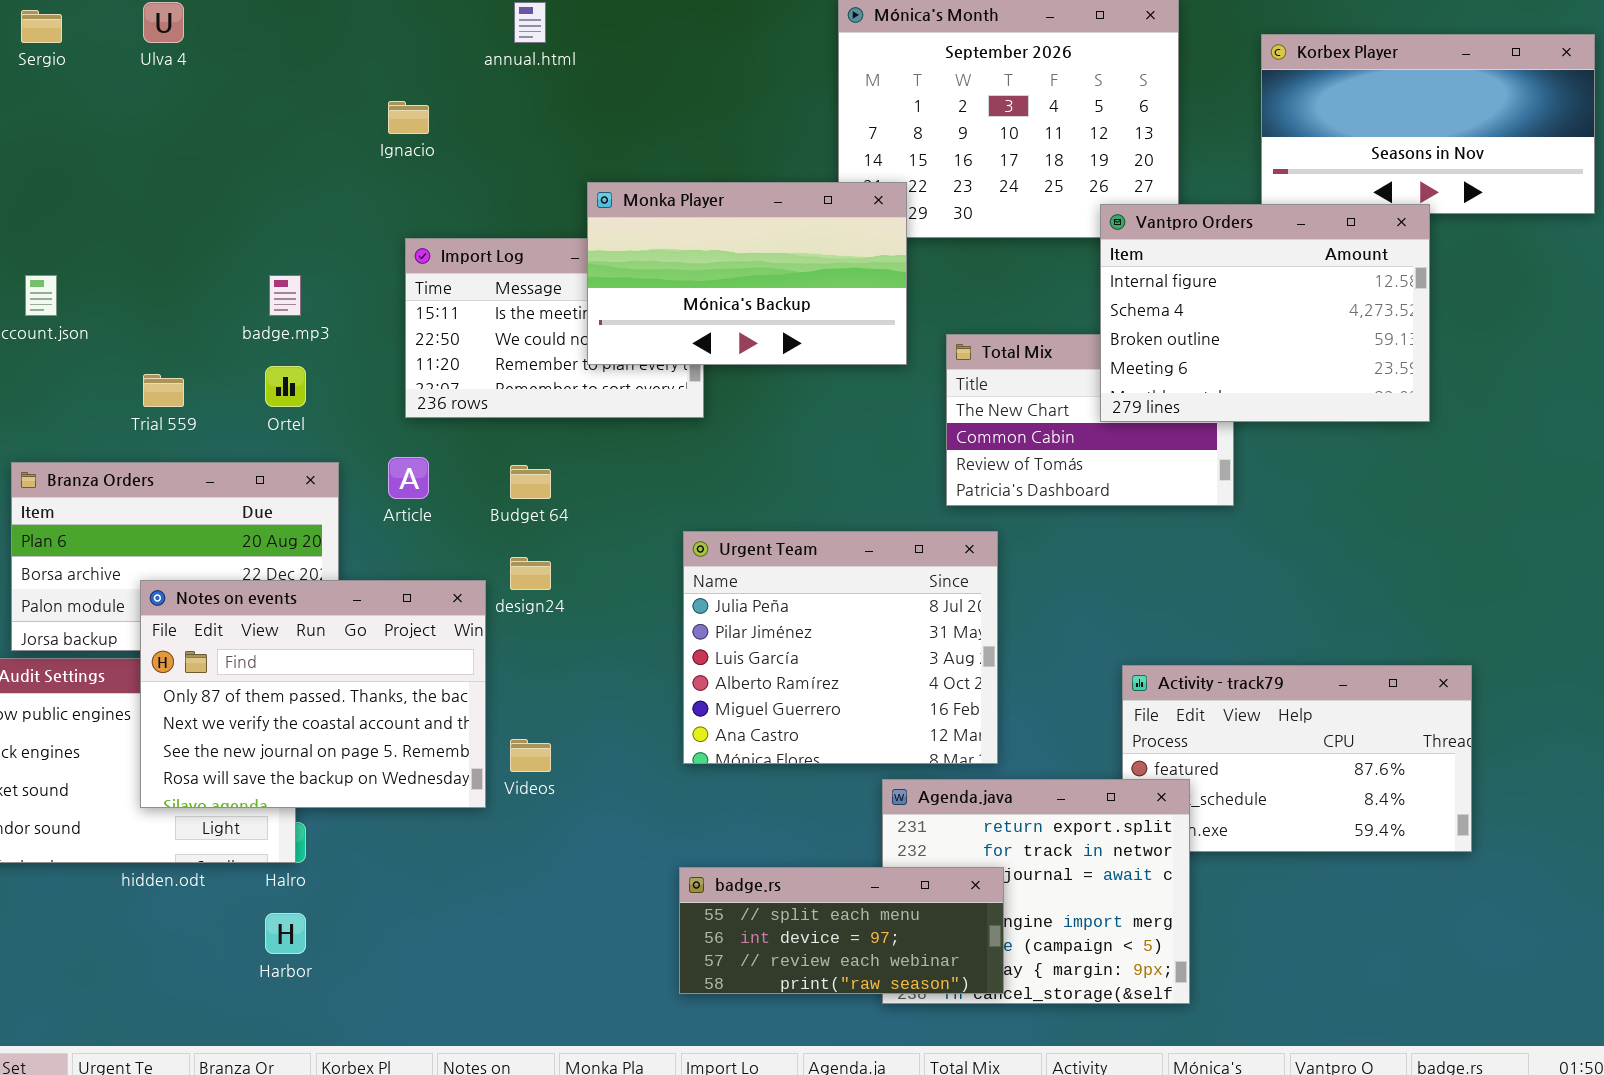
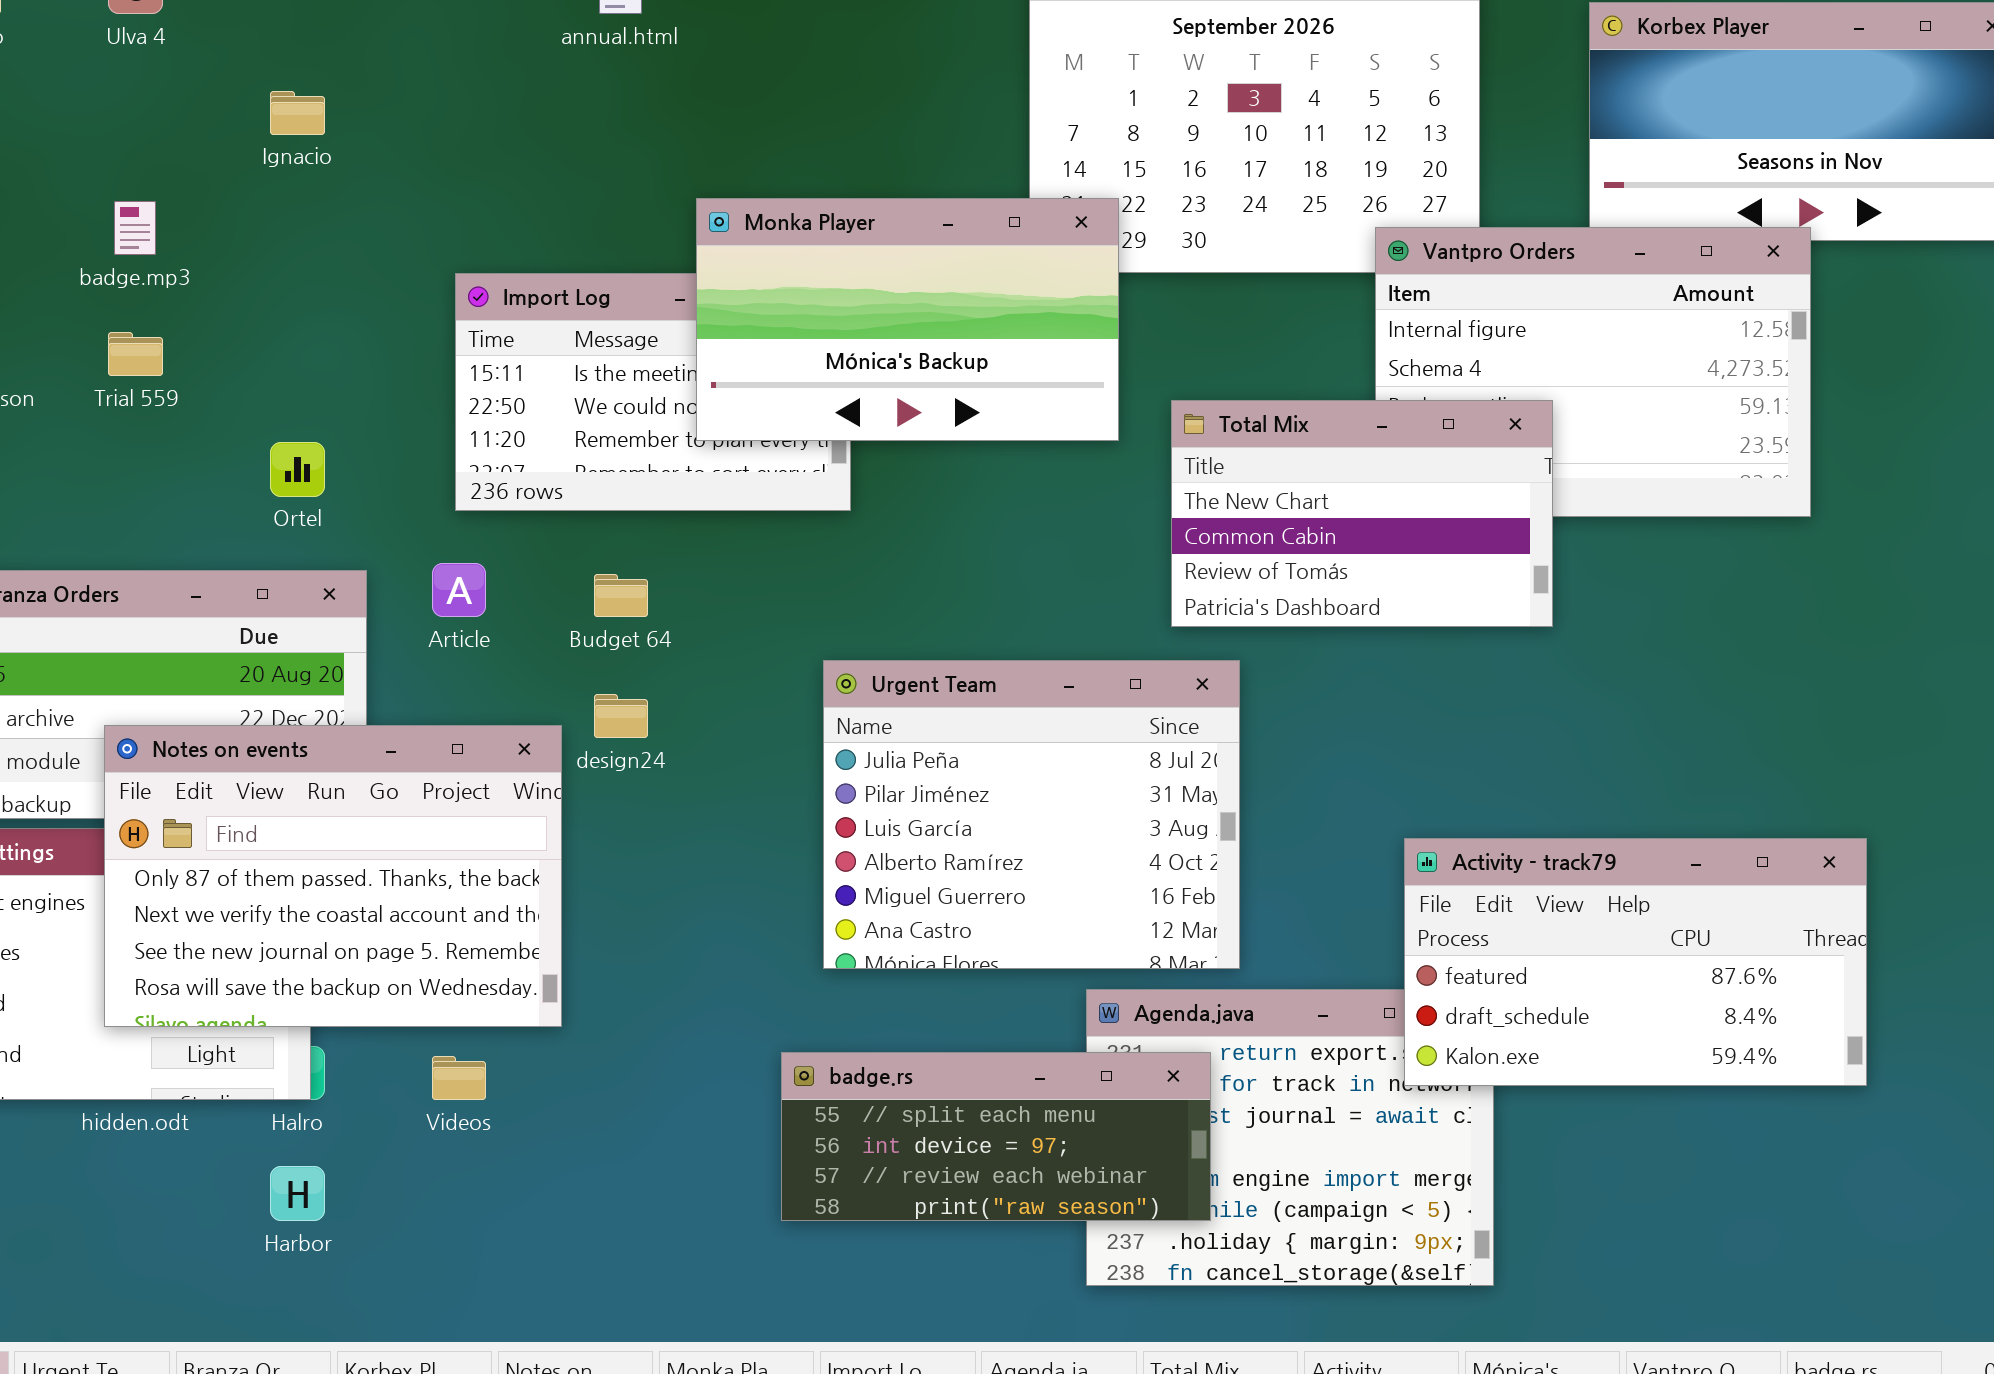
Ignacio: [388,101,429,134] -> [270,91,325,135], moved
badge.mp3: [269,275,301,316] -> [114,201,156,255], moved
Total Mix: [946,334,1234,506] -> [1171,400,1553,627], raised
Trial 559: [143,374,184,407] -> [108,332,163,376], moved
Activity - track79: [1122,665,1472,852] -> [1404,838,1867,1086], raised
Videos: [510,739,551,772] -> [432,1056,486,1100], moved
badge.rs: [679,867,1004,994] -> [781,1052,1211,1221], moved

